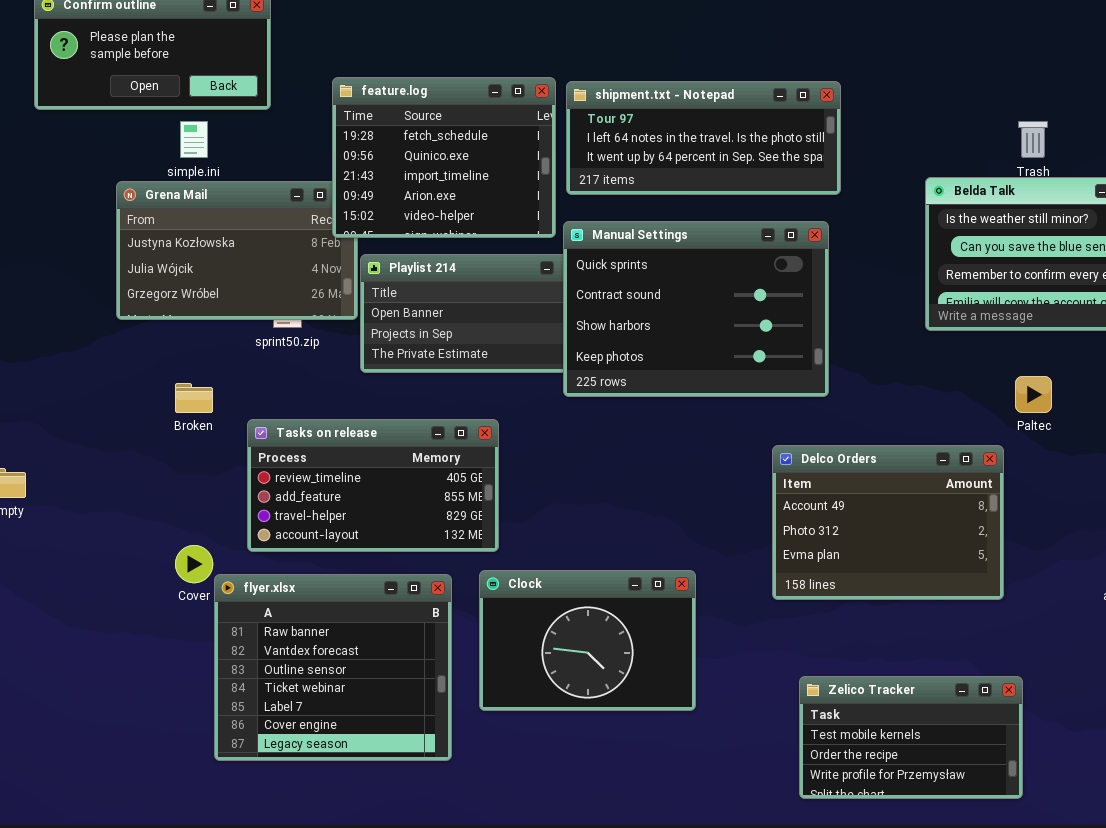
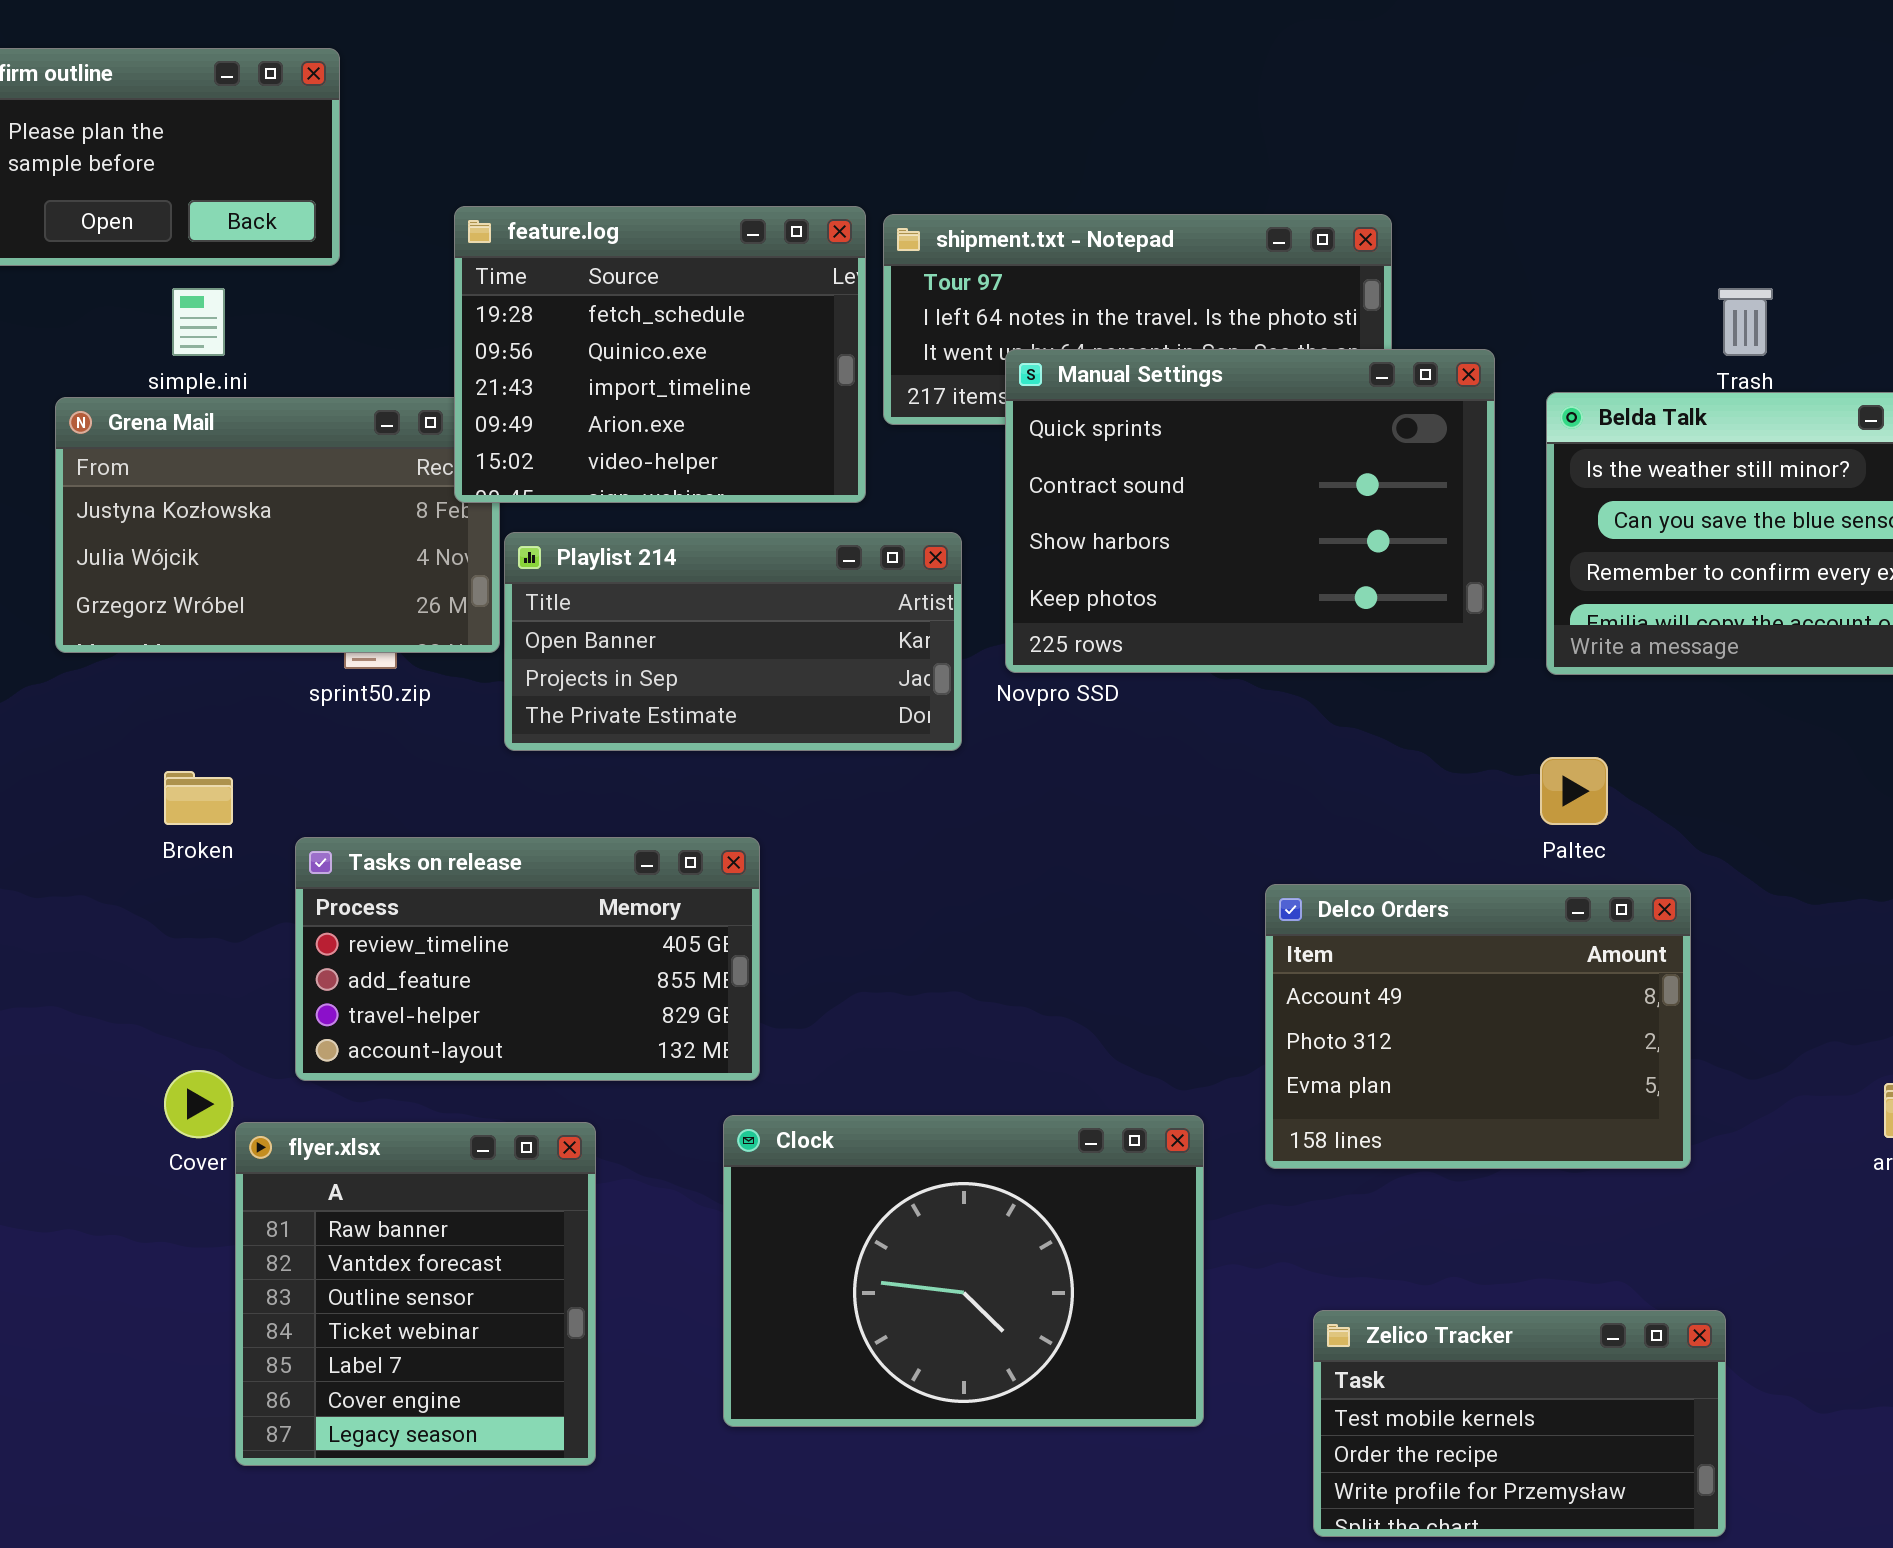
Manual Settings: [563,221,829,397] -> [1005,349,1495,673], moved
Paltec: [1015,376,1052,413] -> [1540,757,1608,825], moved
Clock: [479,570,696,711] -> [723,1115,1204,1427], resized
flyer.xlsx: [214,574,452,761] -> [235,1122,596,1466], resized

